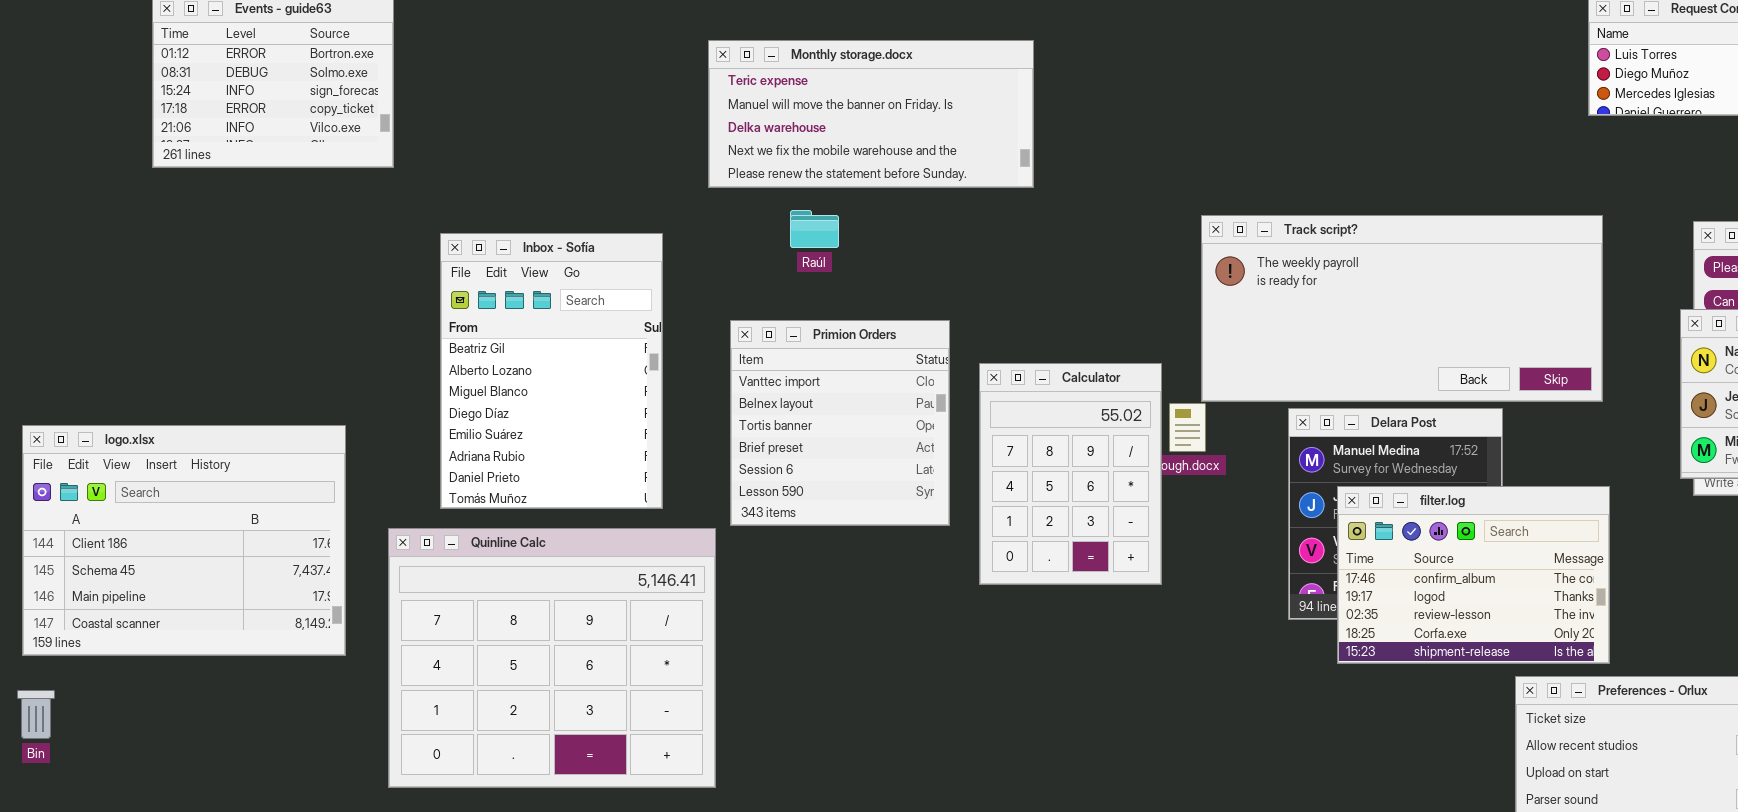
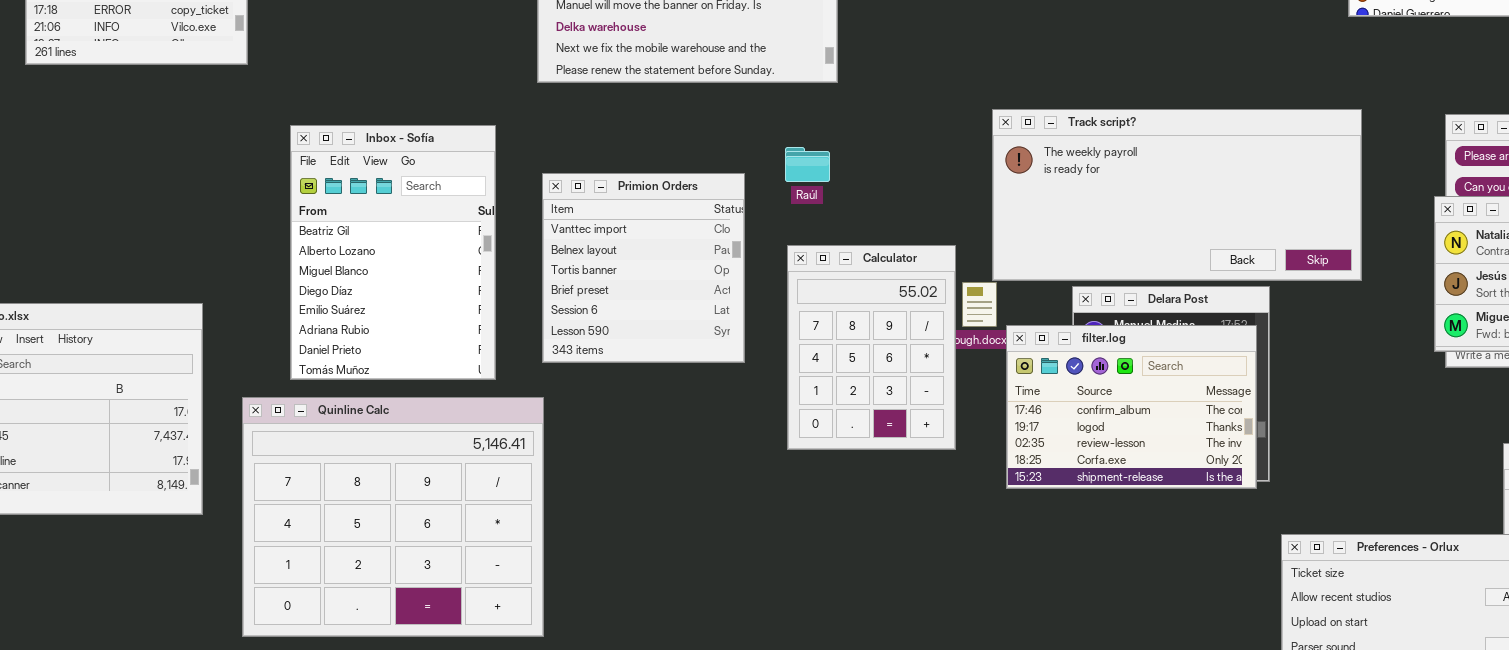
Raúl: [790,210,839,248] -> [785,147,830,182], moved
Primion Orders: [730,320,950,526] -> [542,173,745,363], moved
filter.log: [1337,486,1610,664] -> [1006,325,1257,489], moved

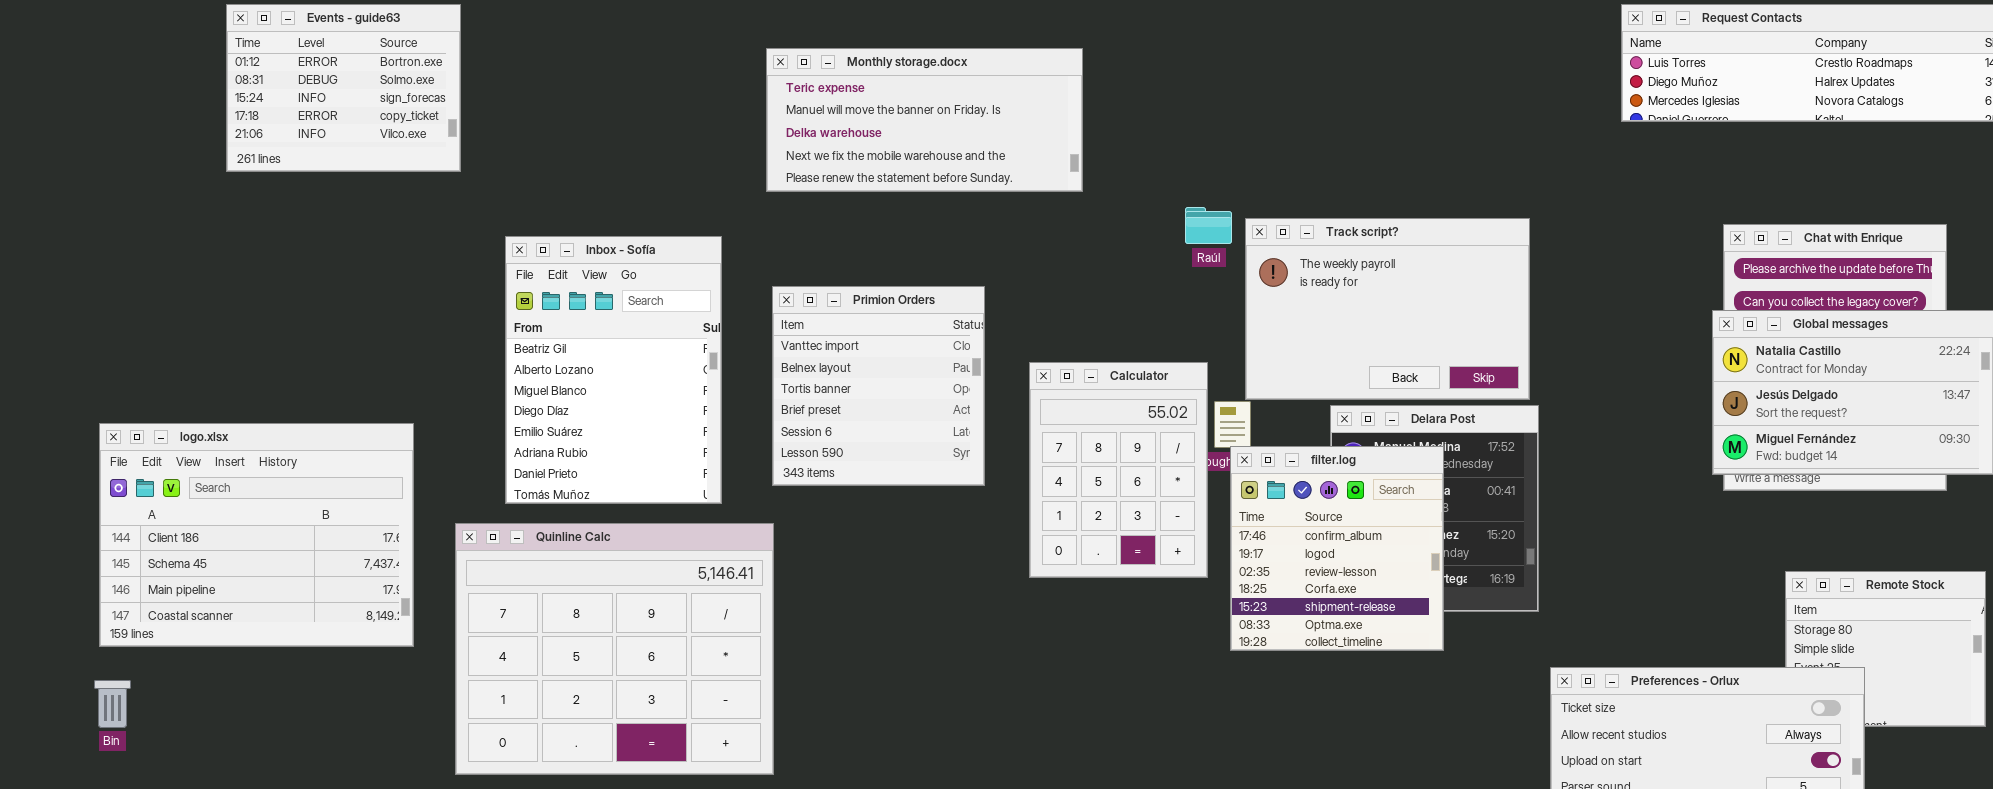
Track script?: [992,109,1362,281] -> [1245,218,1530,400], resized
Raúl: [785,147,830,182] -> [1185,207,1232,244], moved
filter.log: [1006,325,1257,489] -> [1230,446,1444,651], moved, resized

